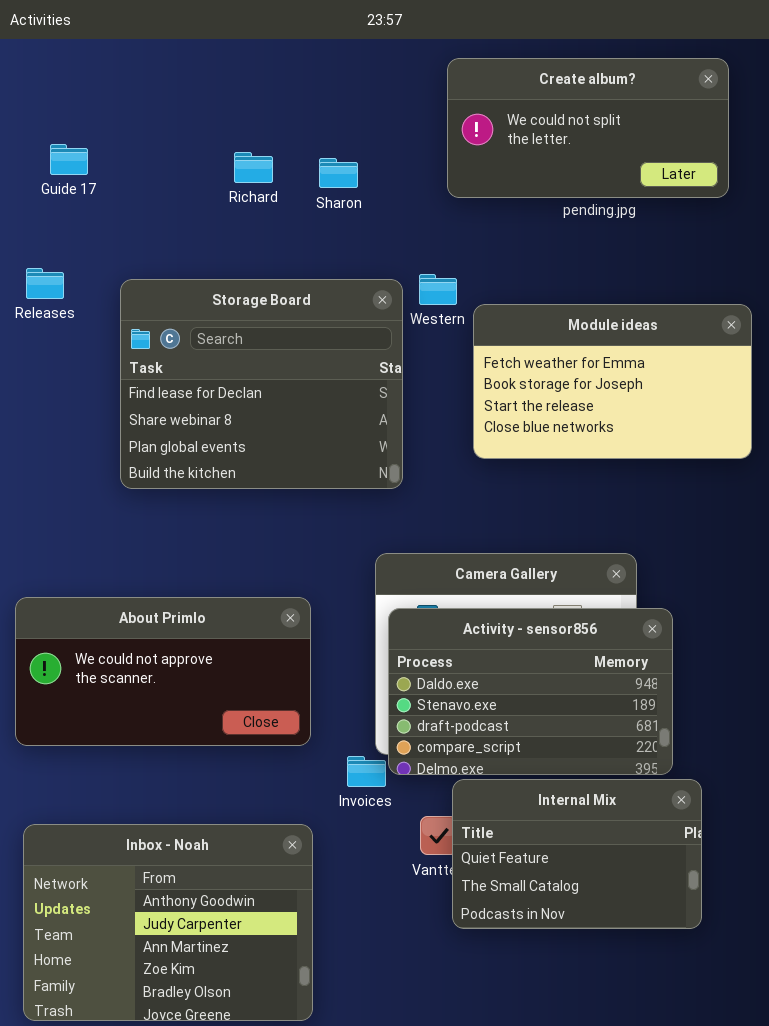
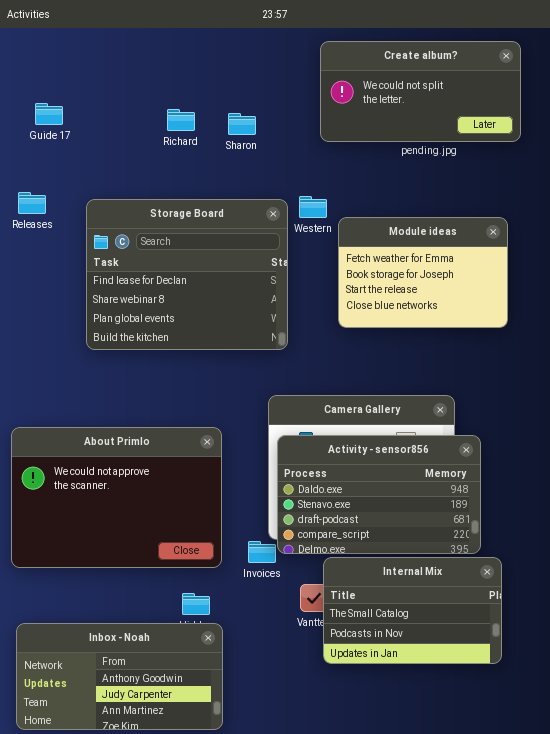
Module ideas: [473,304,752,459] -> [338,217,508,328], resized
About Primlo: [15,597,311,746] -> [11,427,222,568], resized
Internal Mix: [452,779,702,929] -> [323,557,502,664], scrolled down 1 row
Inbox - Noah: [23,824,313,1021] -> [16,623,223,730], resized

